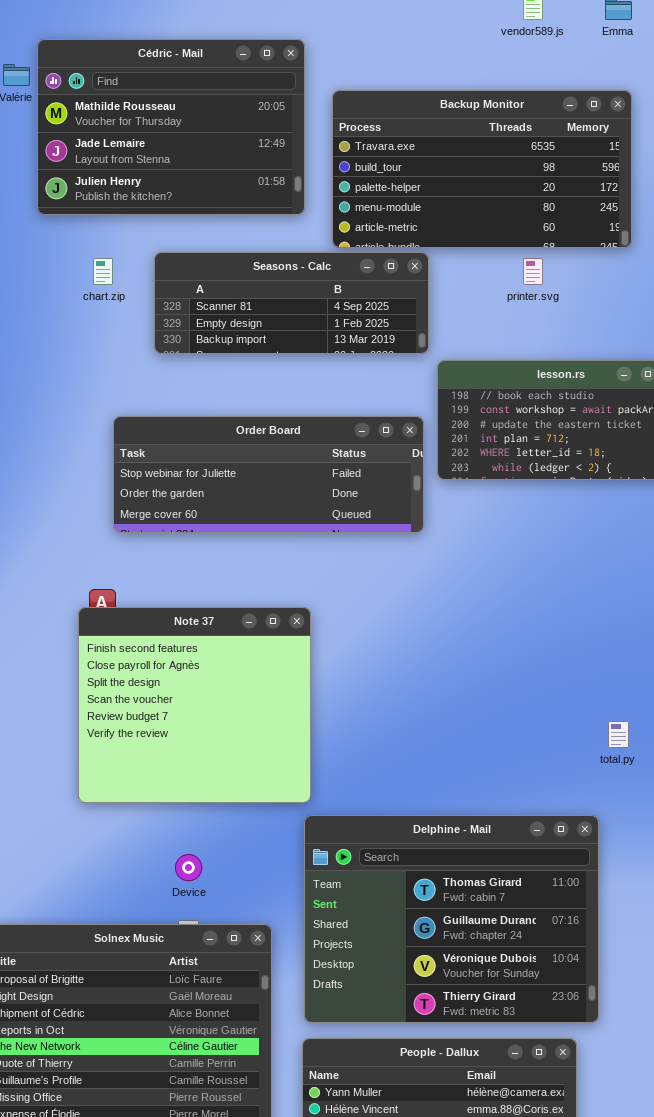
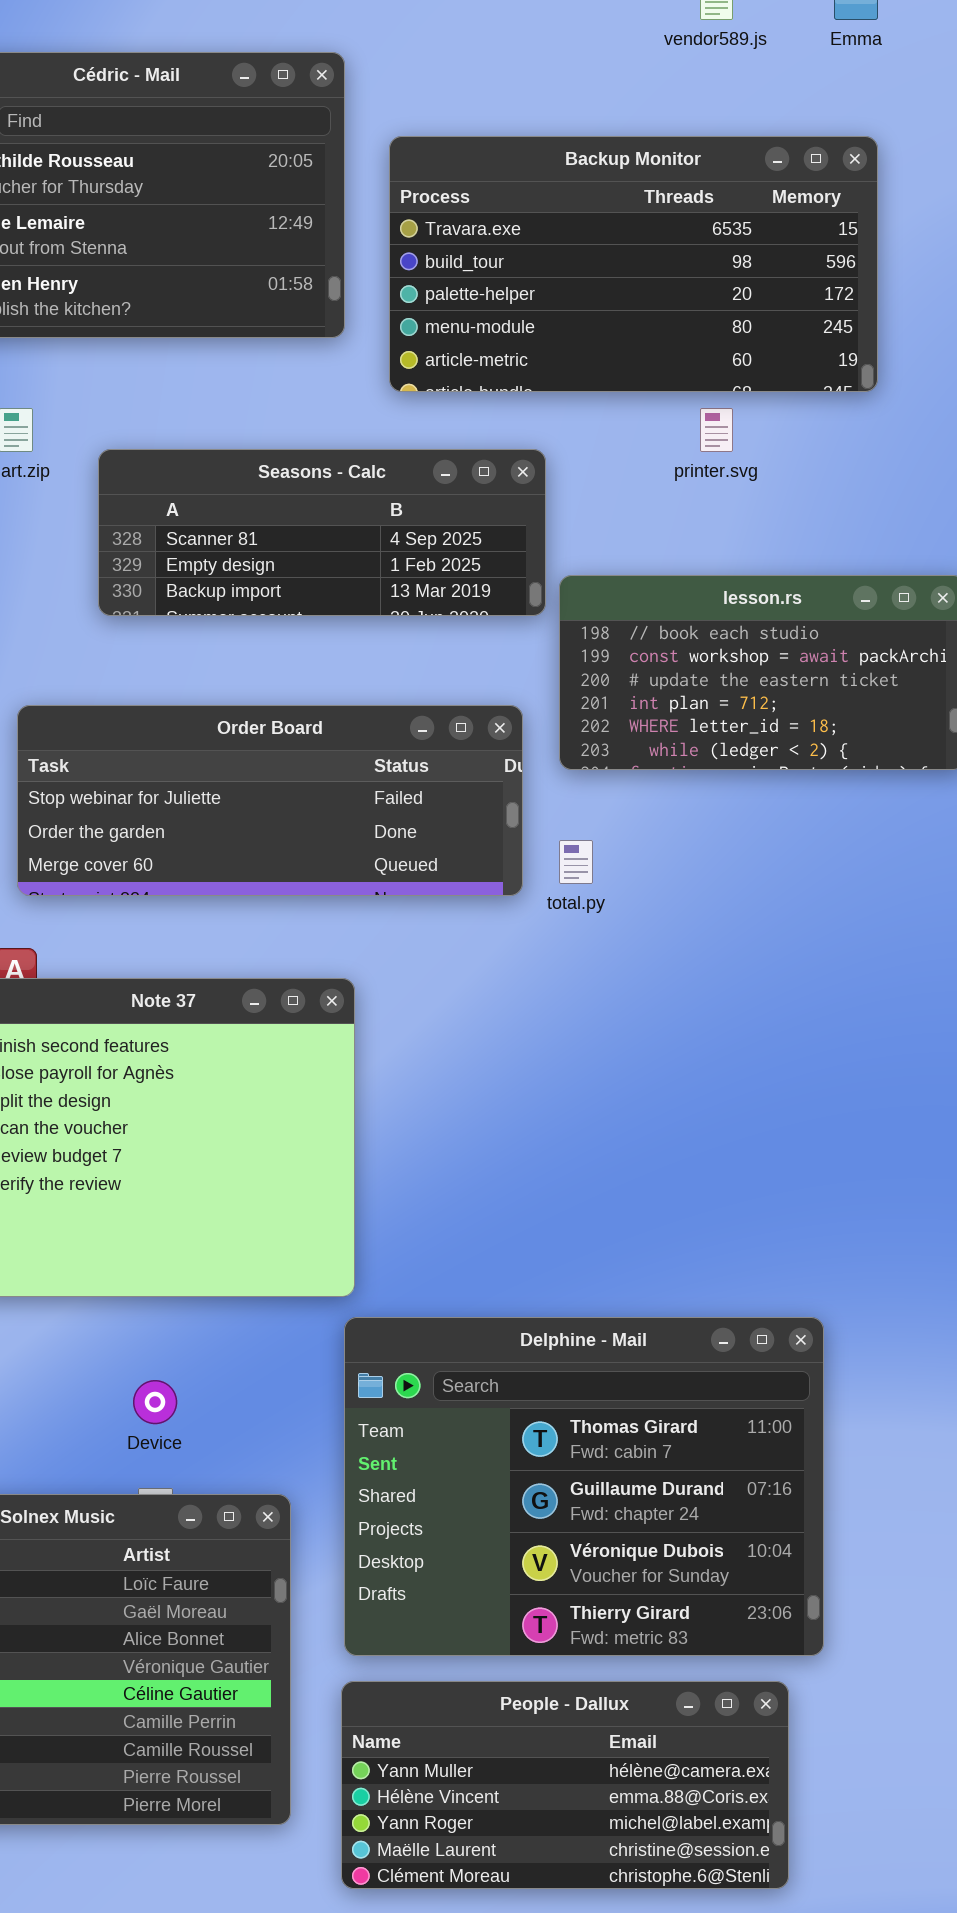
Seasons - Calc: [154,252,429,354] -> [98,449,546,616], moved
Order Board: [113,416,424,533] -> [17,705,523,896], moved
total.py: [608,721,629,748] -> [559,840,593,884], moved

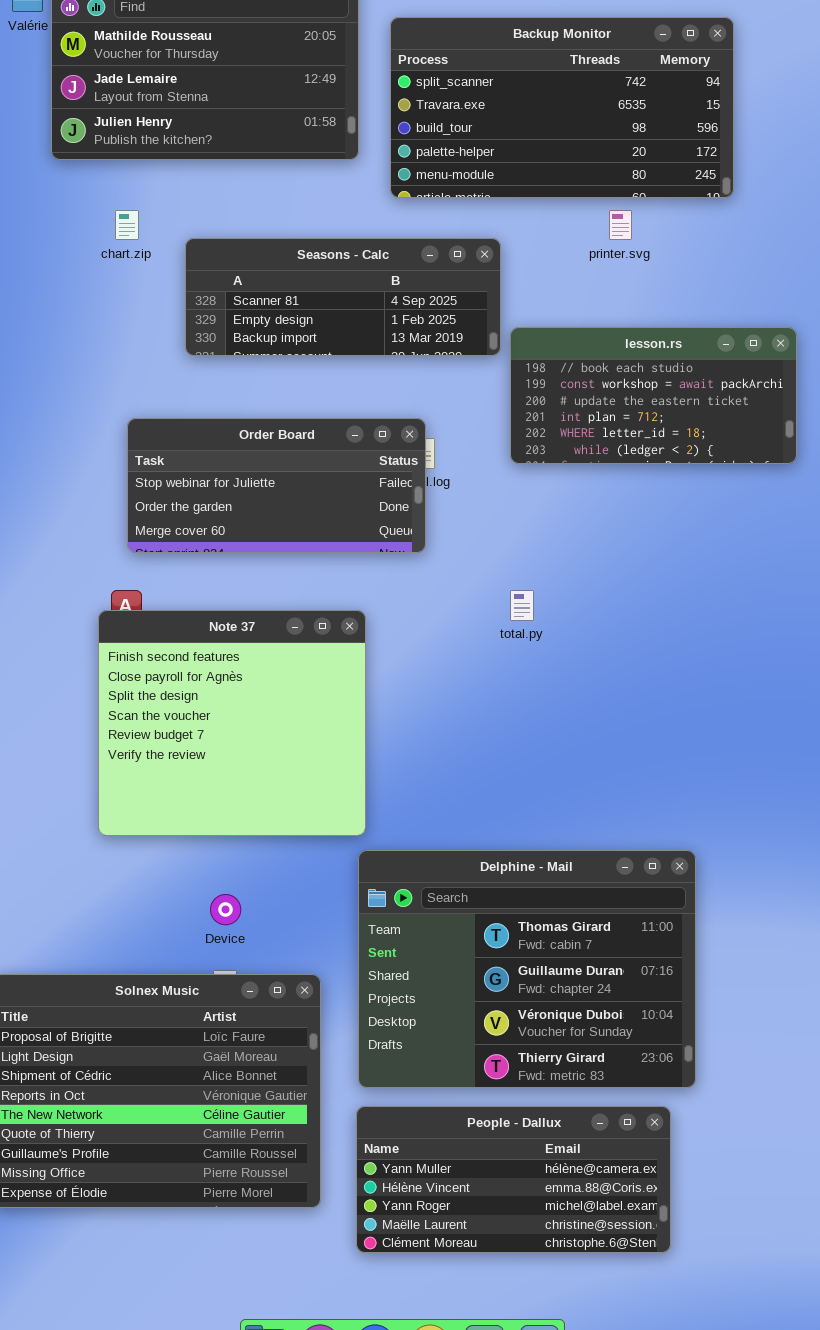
Backup Monitor: [389,136,878,392] -> [390,17,734,198], scrolled up 1 row
Order Board: [17,705,523,896] -> [127,418,426,553], resized
total.py: [559,840,593,884] -> [510,590,534,621], moved

